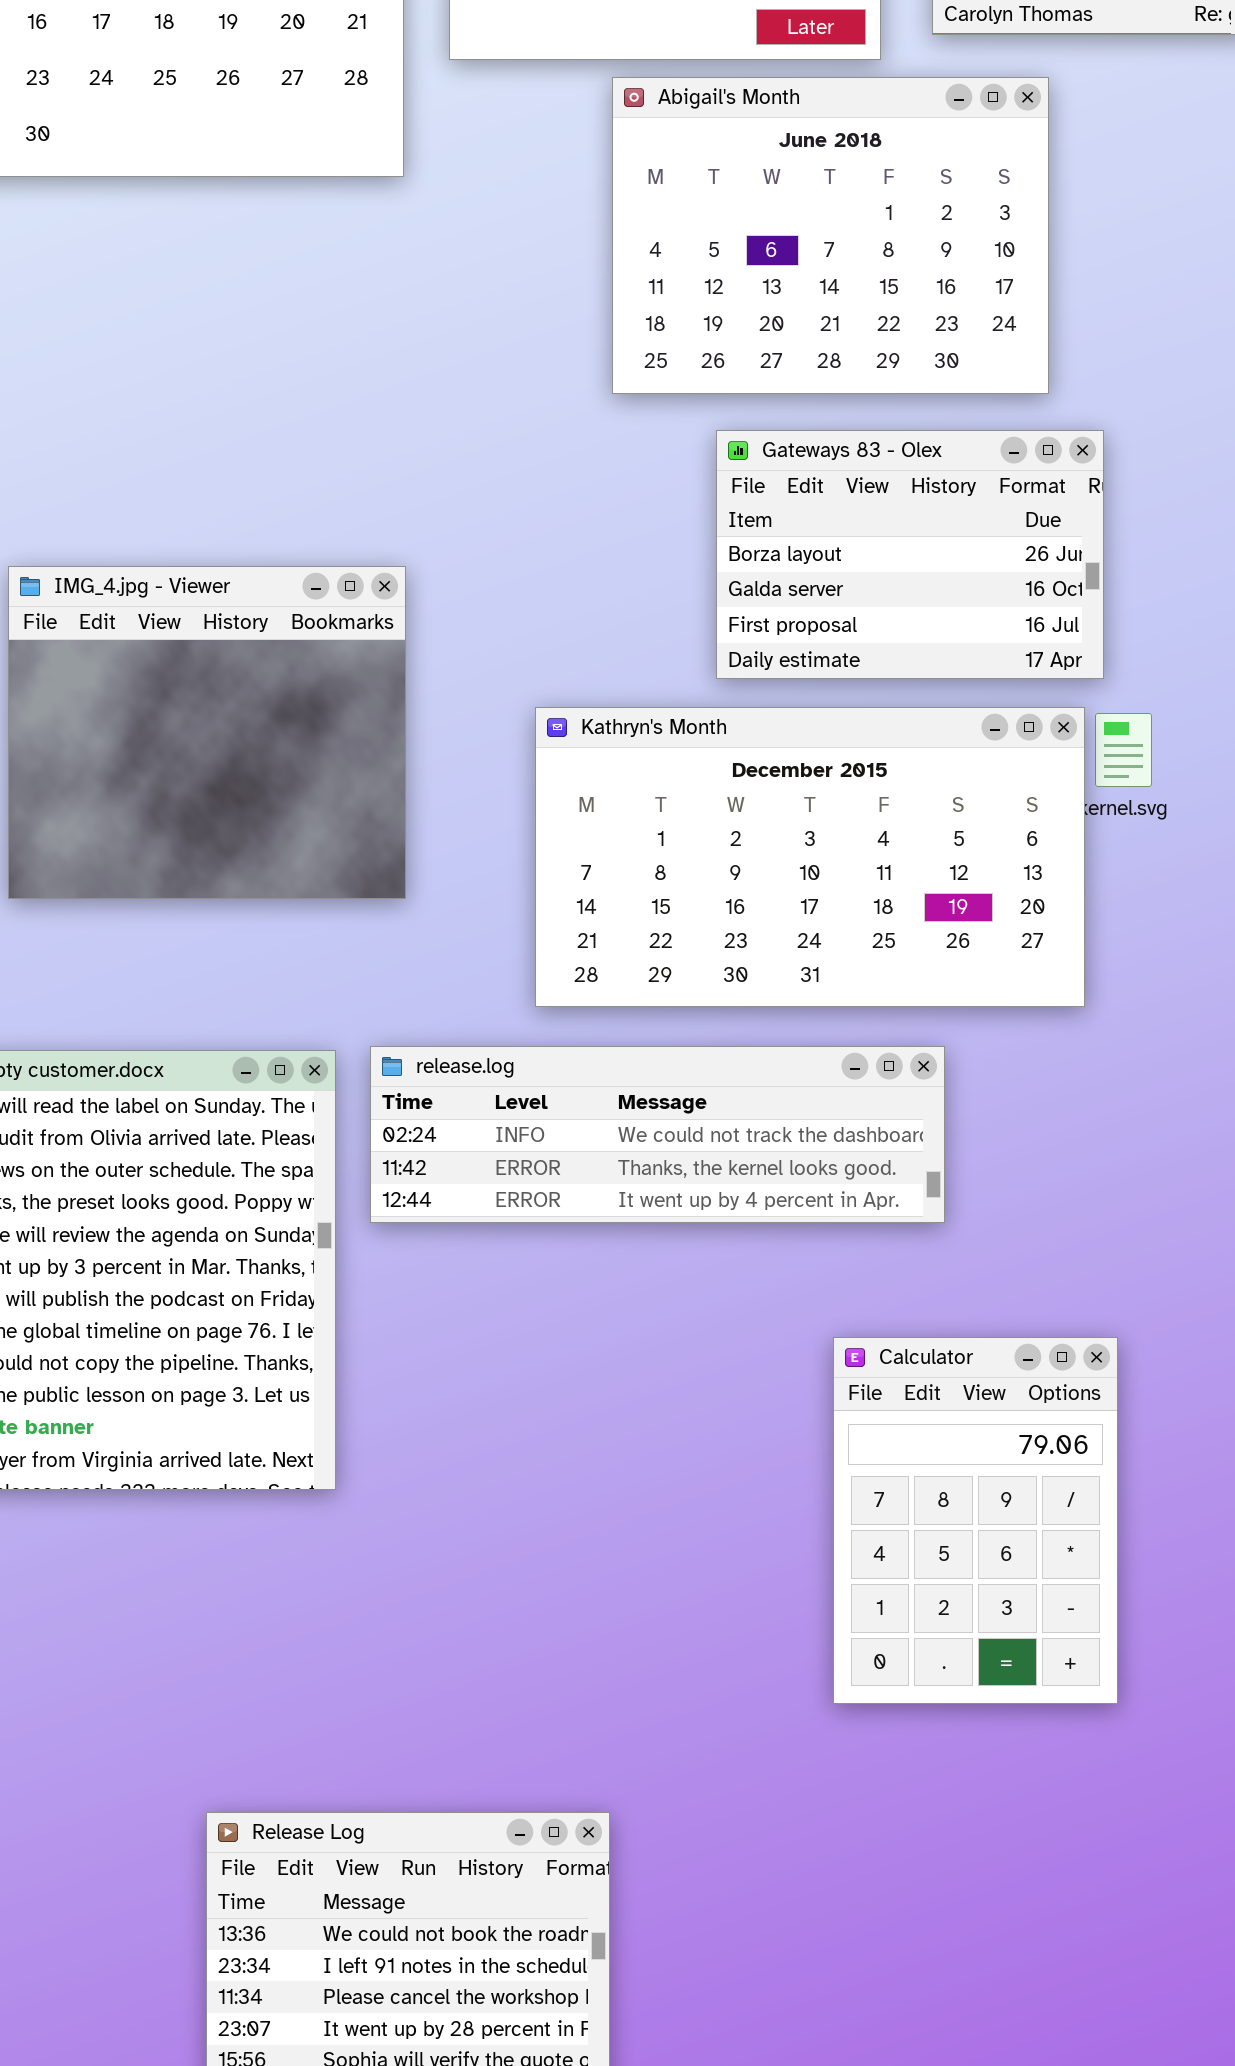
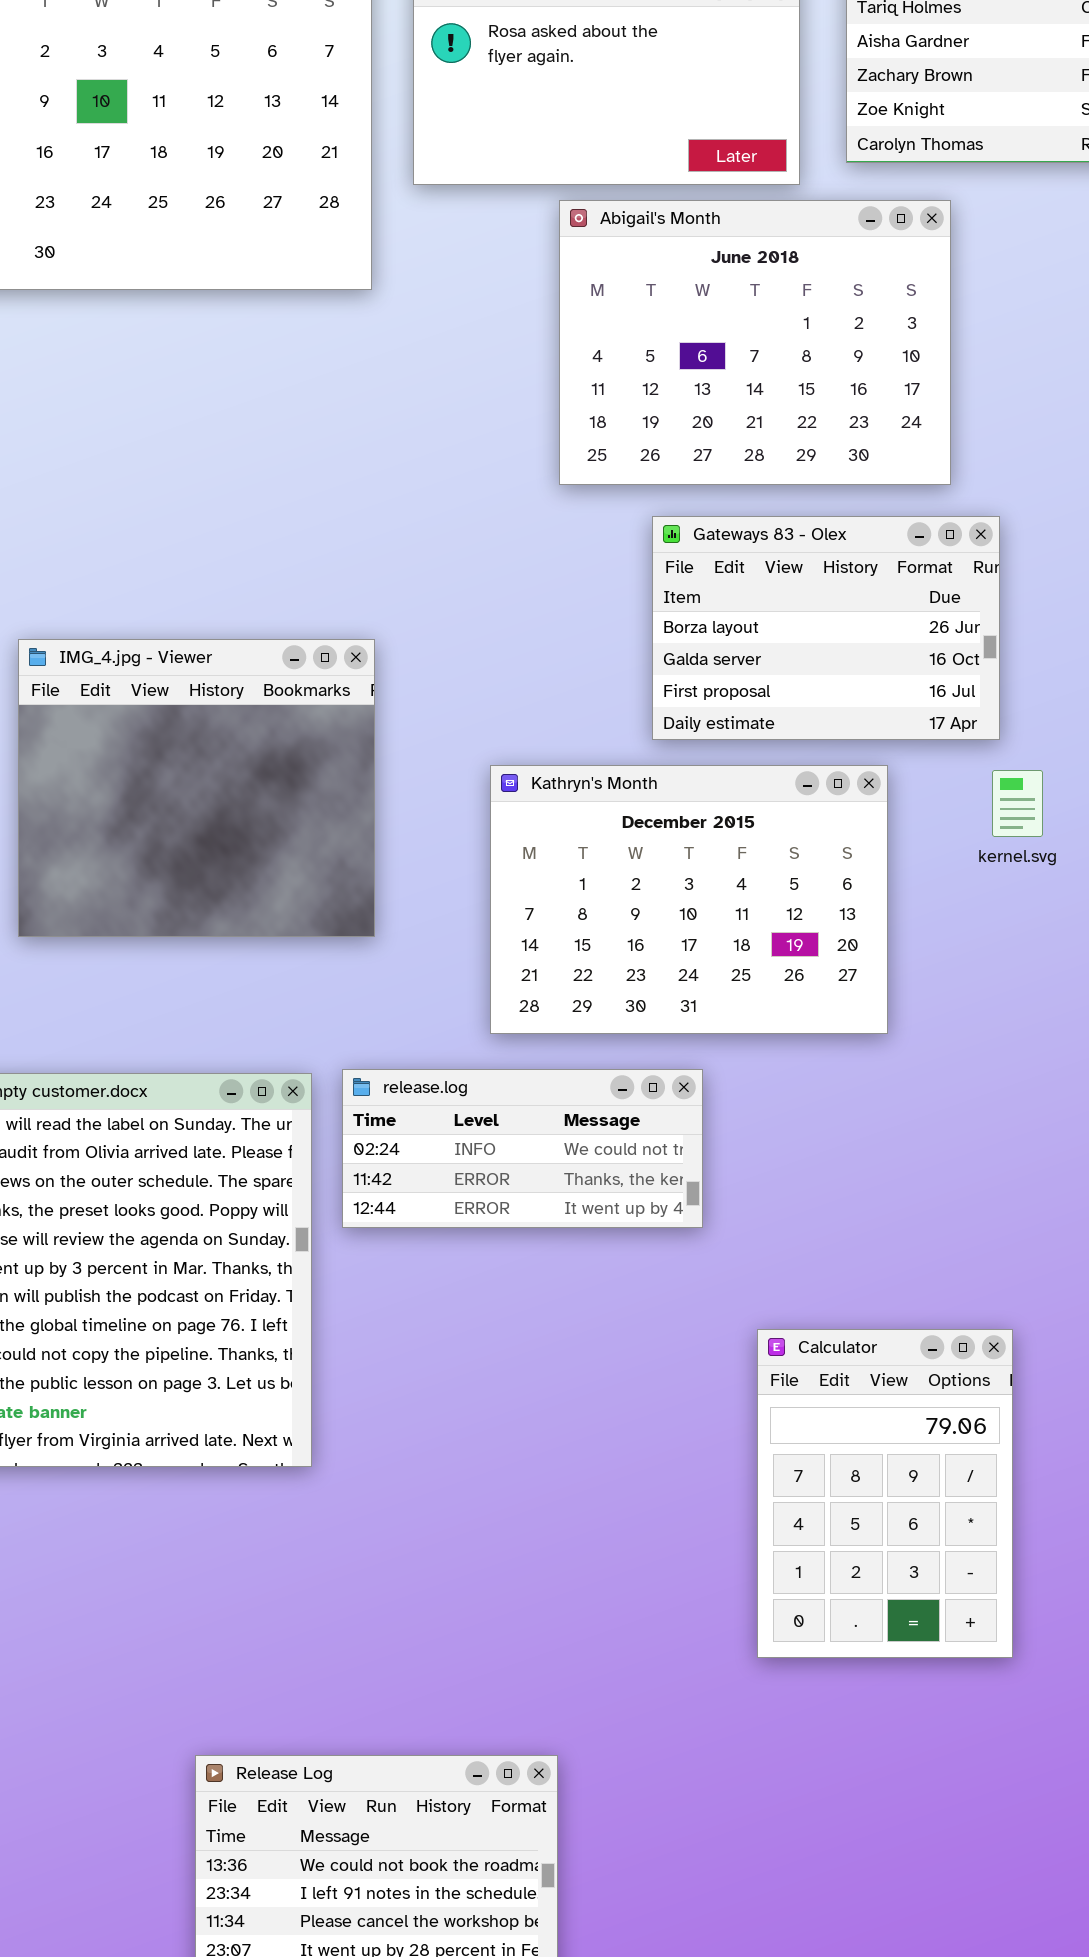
Kathryn's Month: [535,707,1085,1007] -> [490,765,888,1034], resized
release.log: [370,1046,945,1223] -> [342,1069,703,1228], resized

